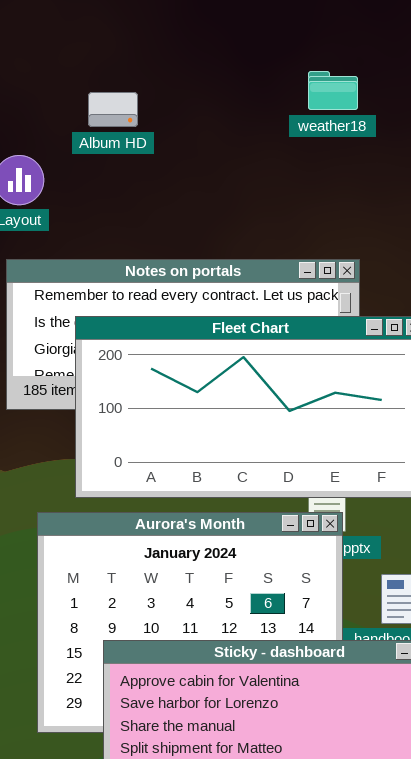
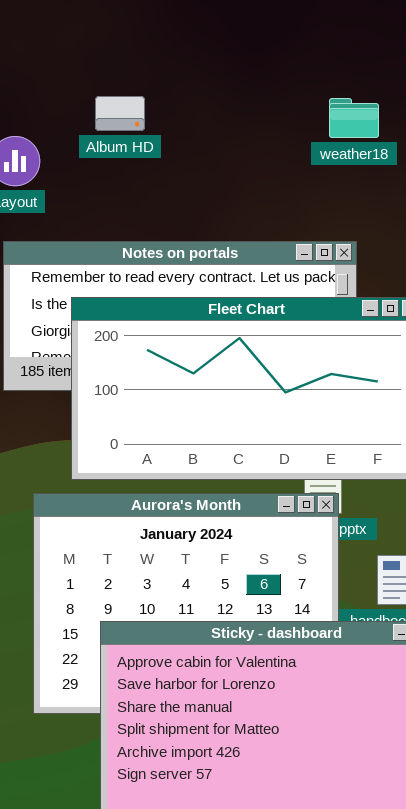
weather18: [308,71,358,110] -> [329,98,379,138], moved
Album HD: [88,92,138,127] -> [95,96,145,131], moved

